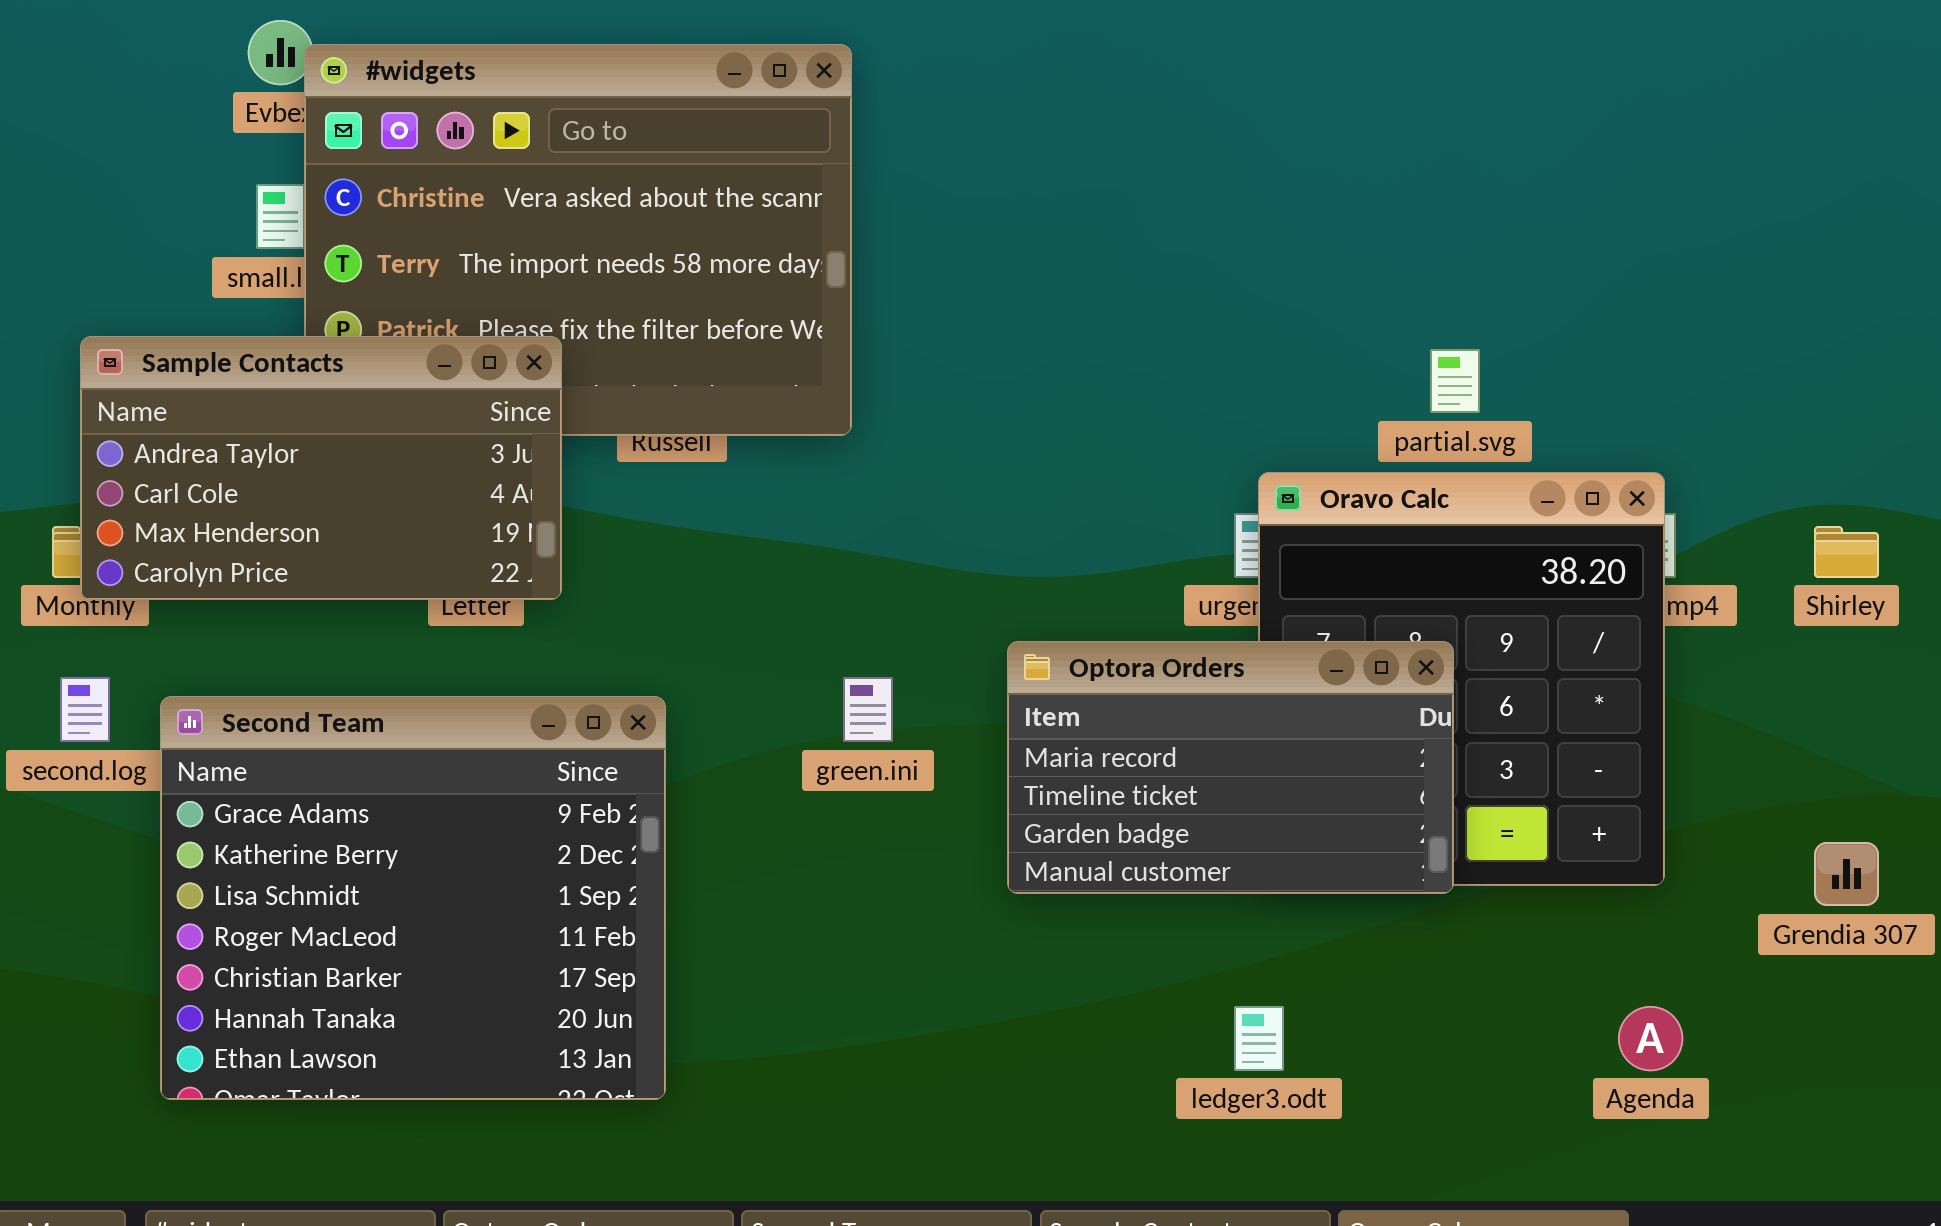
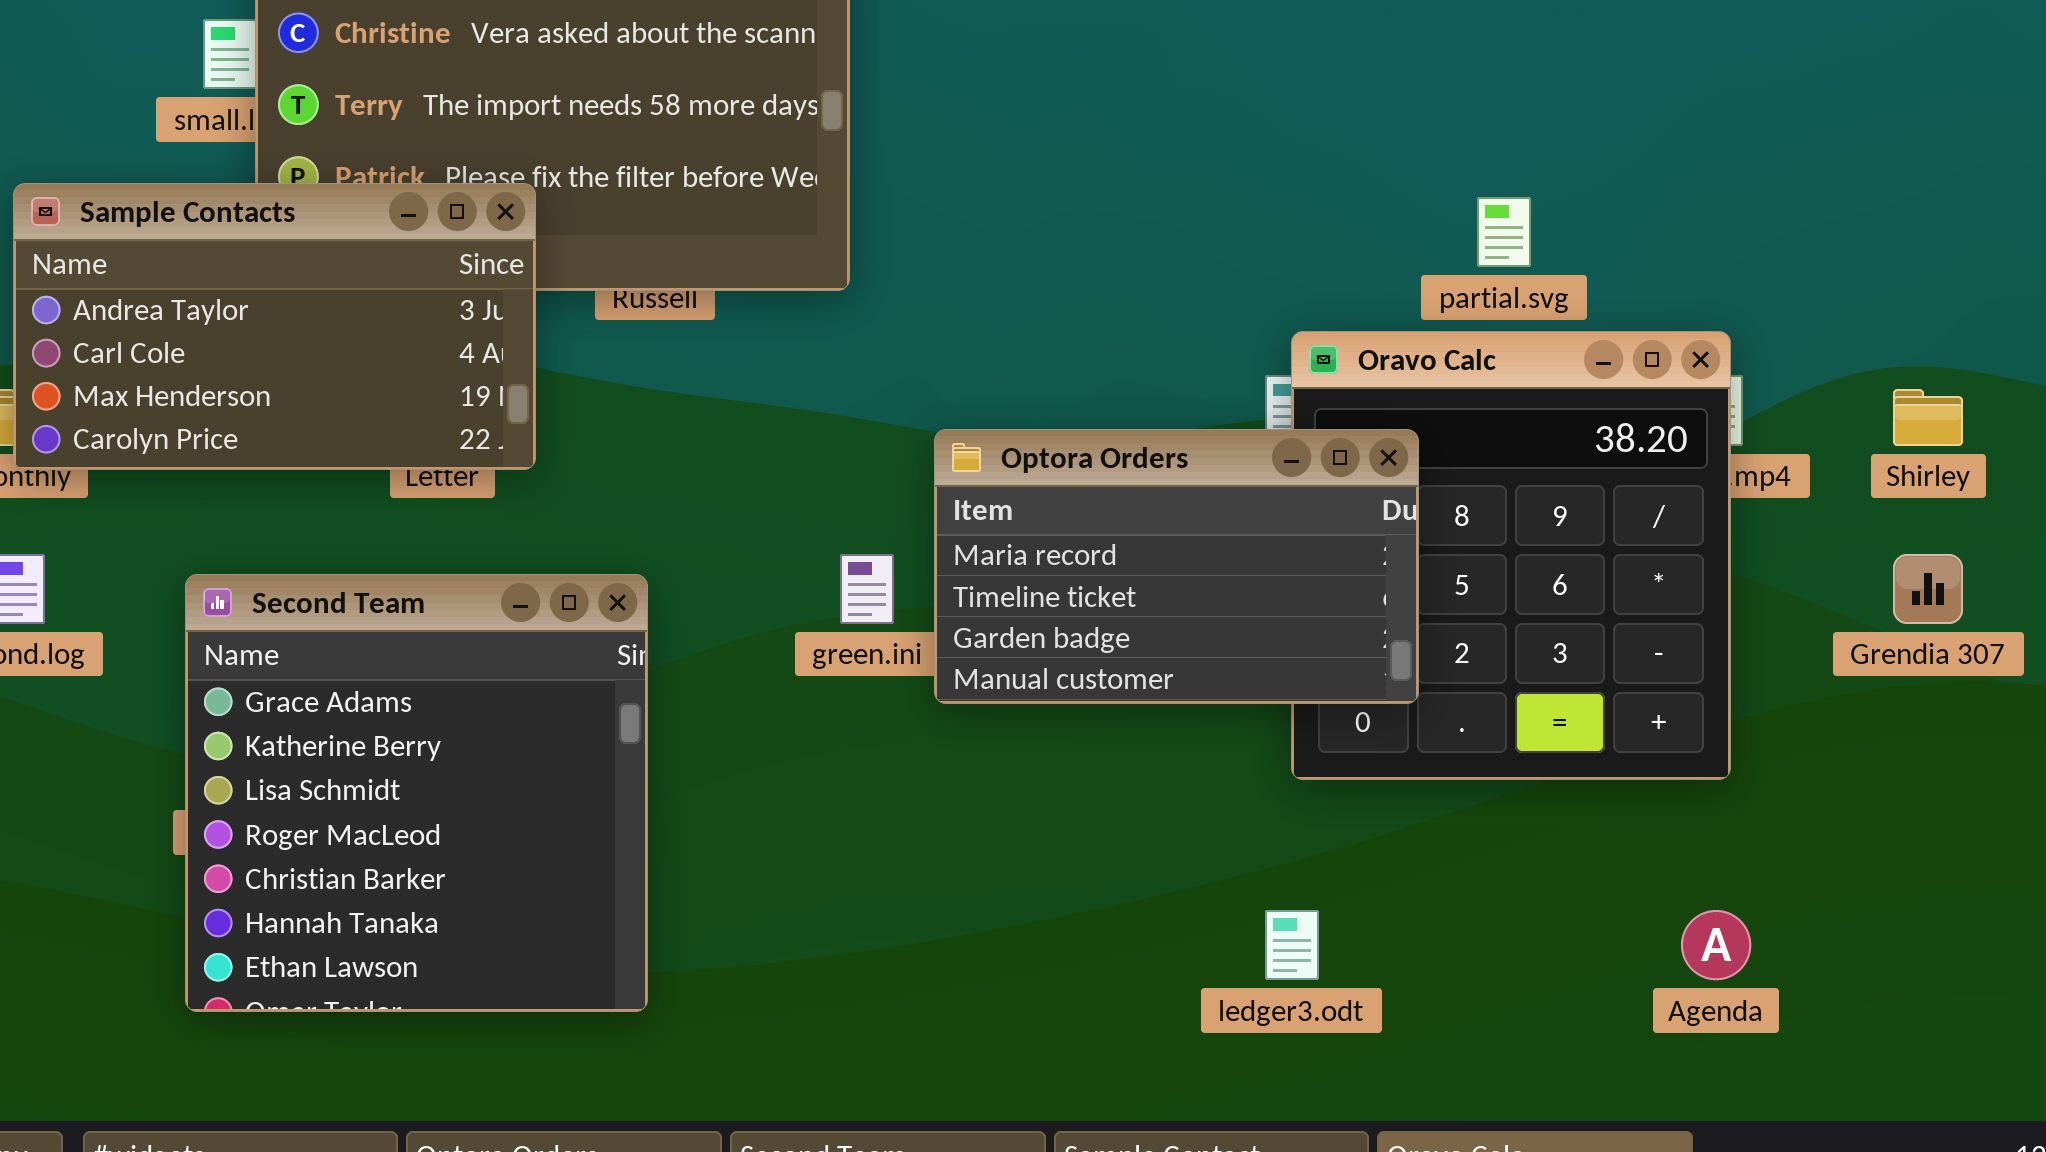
Optora Orders: [1007,641,1454,894] -> [934,429,1419,704], moved
Second Team: [160,696,666,1100] -> [185,574,648,1012], resized
Grendia 307: [1814,842,1879,906] -> [1893,554,1963,624], moved

